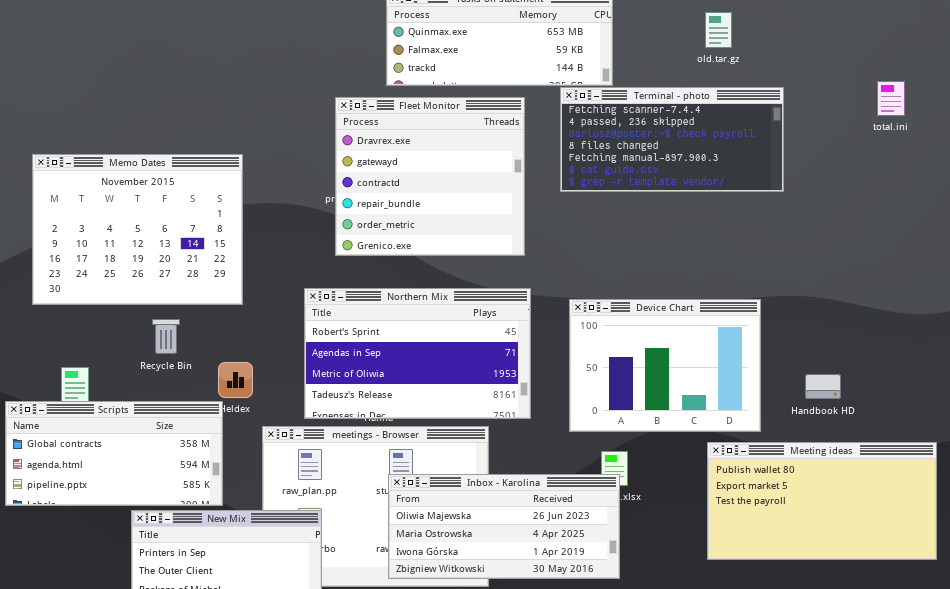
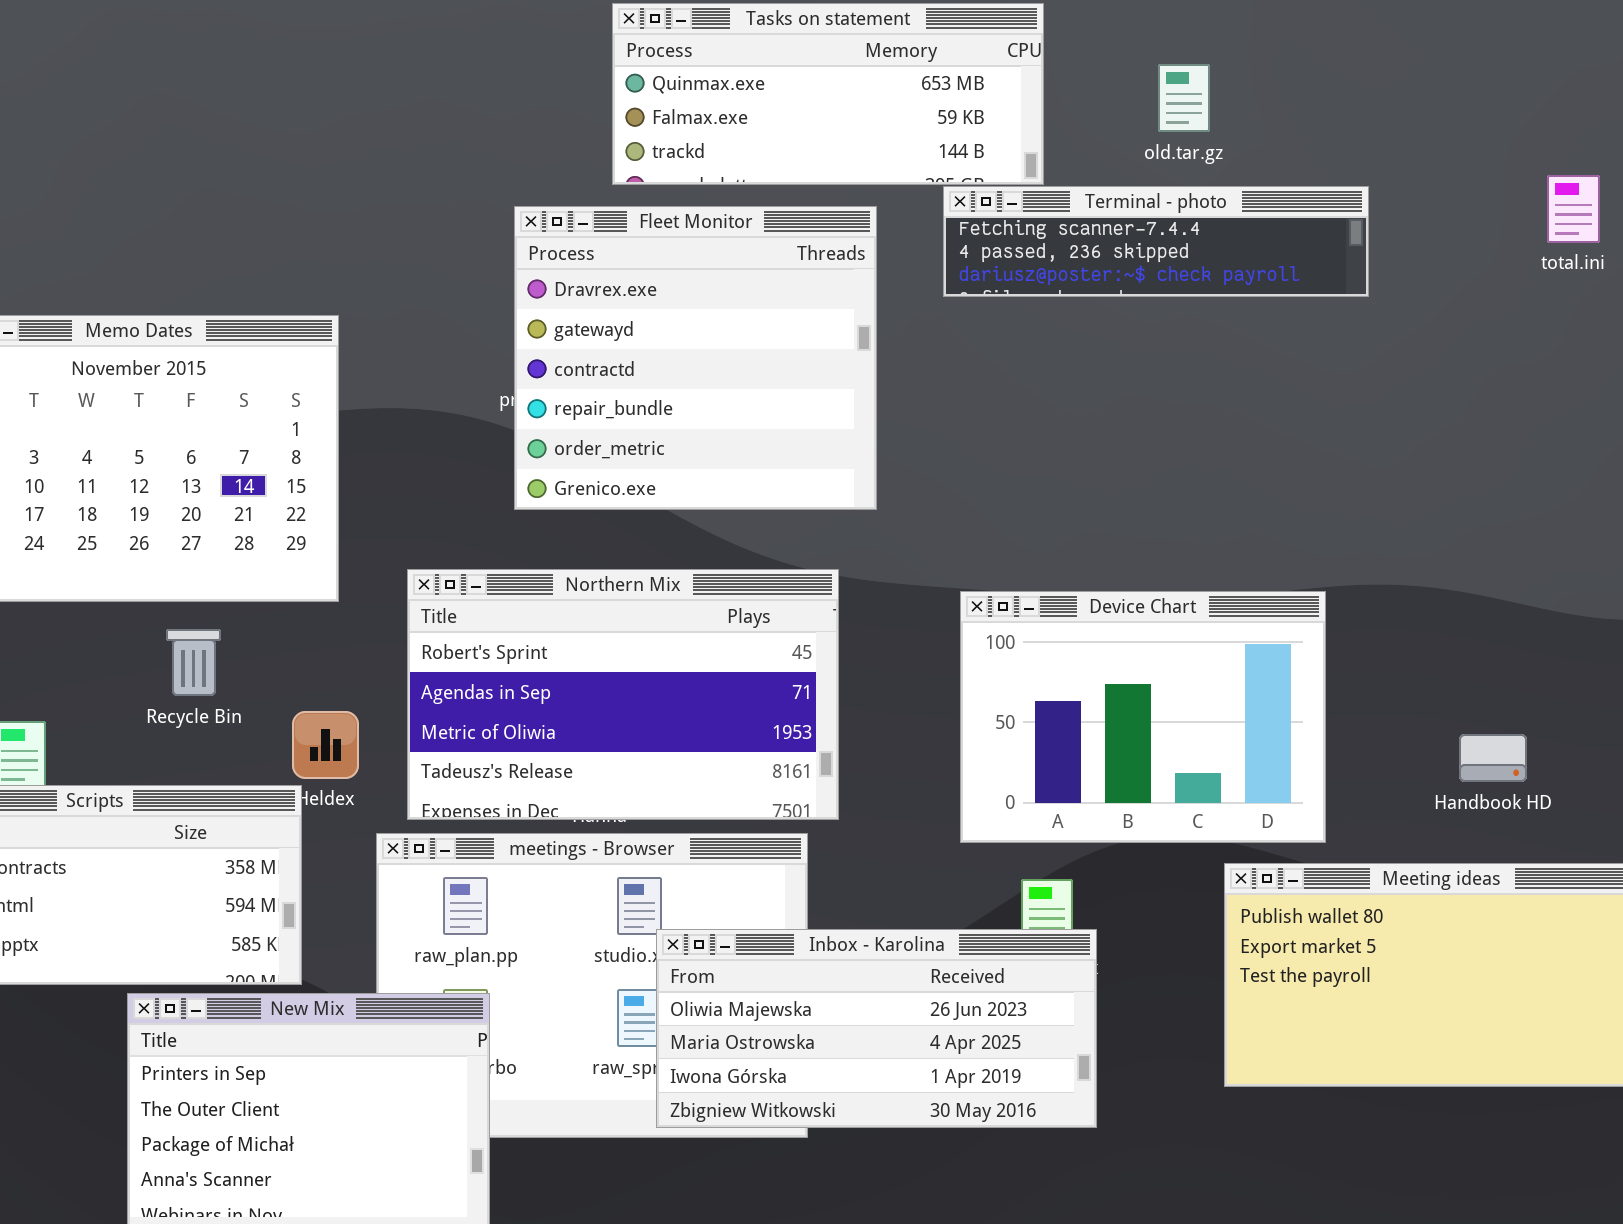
old.tar.gz: [705,12,732,48] -> [1158,64,1210,132], moved
Terminal - photo: [560,87,784,192] -> [943,186,1369,297], resized
Northern Mix: [304,288,531,419] -> [407,569,839,820], moved
Handbook HD: [805,374,841,399] -> [1459,734,1527,782], moved
Inbox - Karolina: [388,474,620,579] -> [656,929,1097,1128], moved

